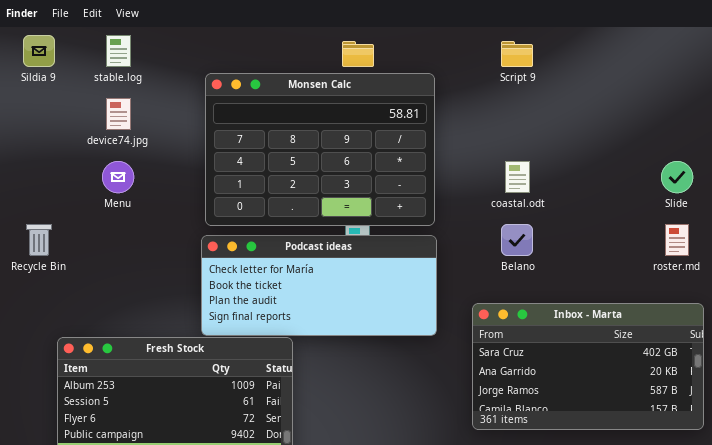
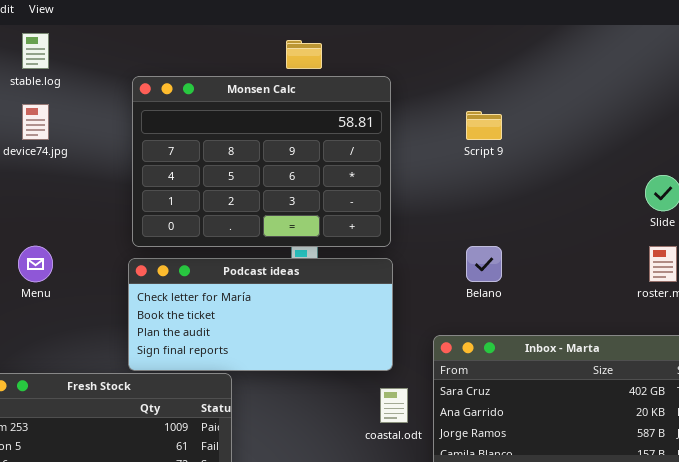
Script 9: [501,41,533,67] -> [466,111,502,140], moved
Menu: [102,161,134,193] -> [18,246,53,282], moved
coastal.odt: [505,161,530,193] -> [380,388,408,423], moved

